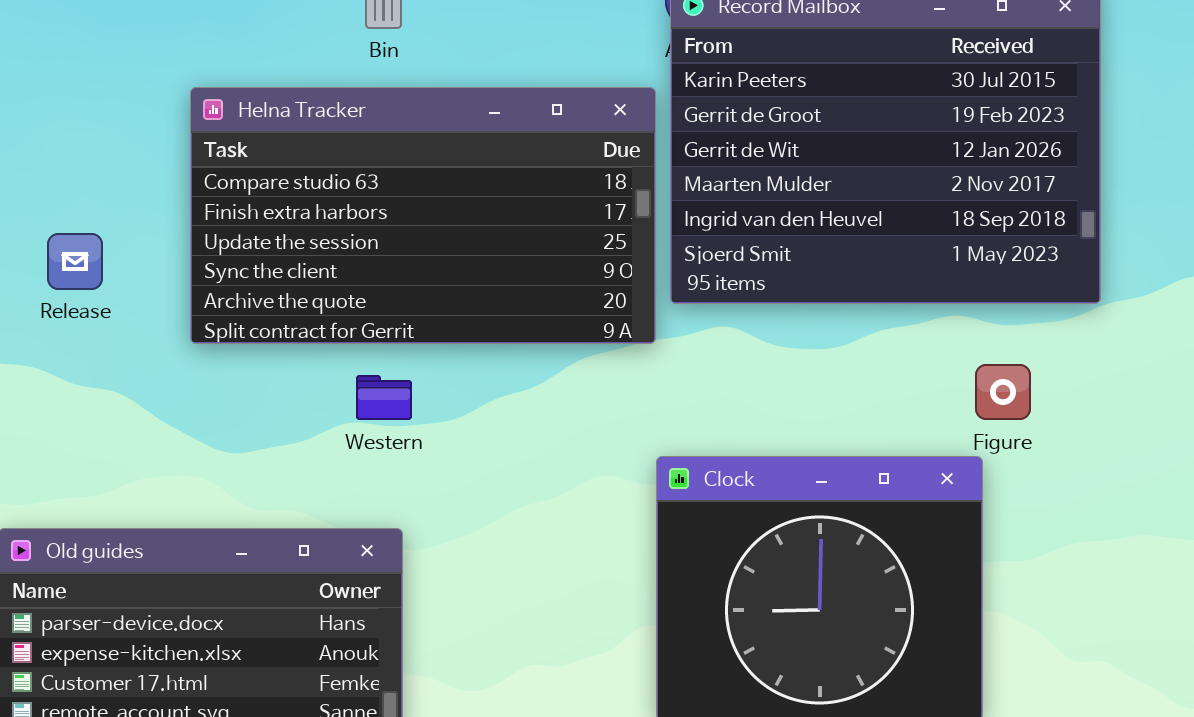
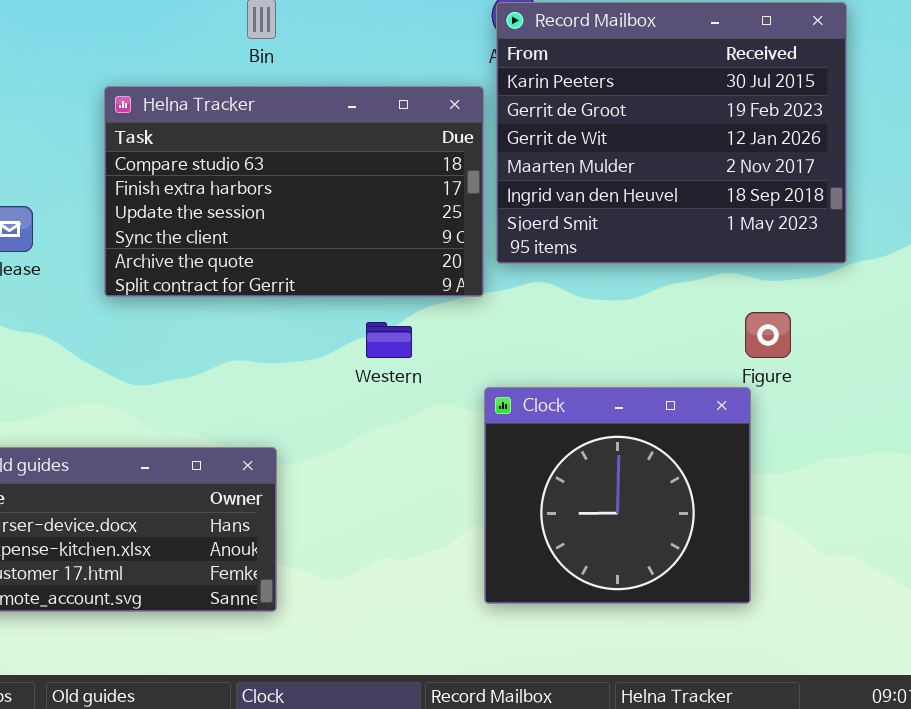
Western: [356,375,412,420] -> [366,322,412,358], moved

